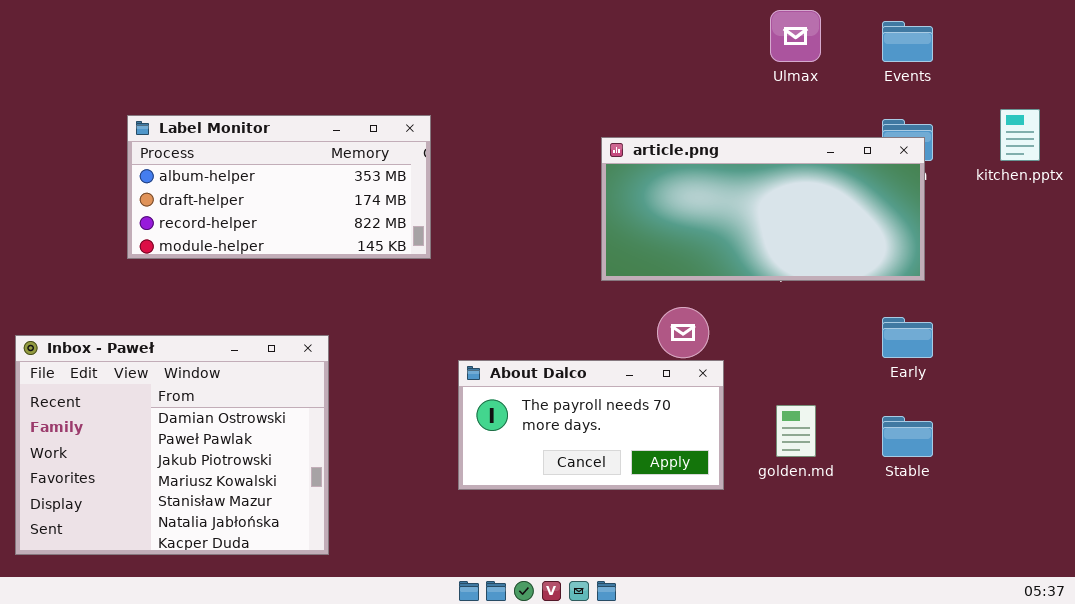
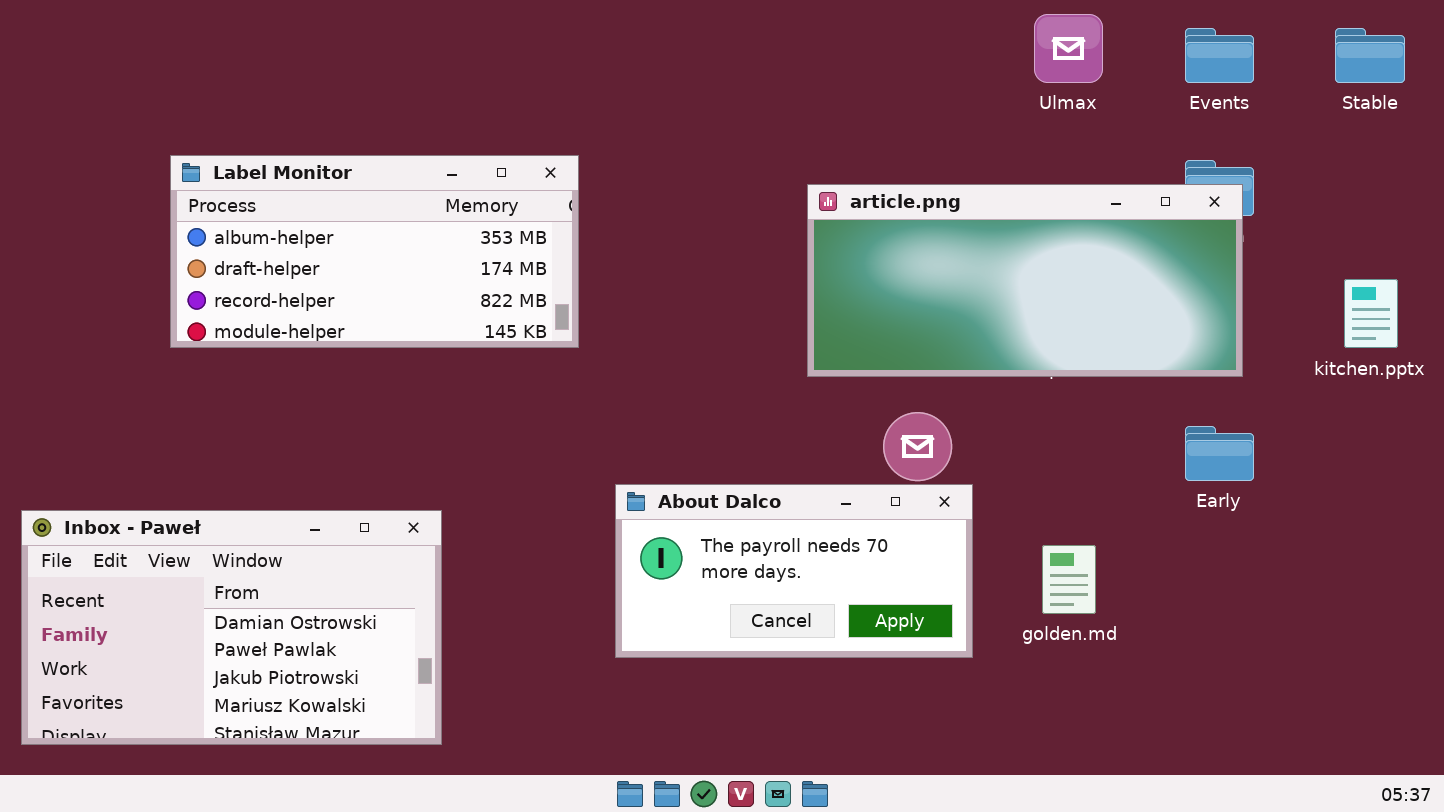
kitchen.pptx: [1000,109,1040,161] -> [1344,279,1398,348], moved
Inbox - Paweł: [15,335,329,555] -> [21,510,442,745], resized
Stable: [882,416,933,457] -> [1335,28,1405,83], moved

